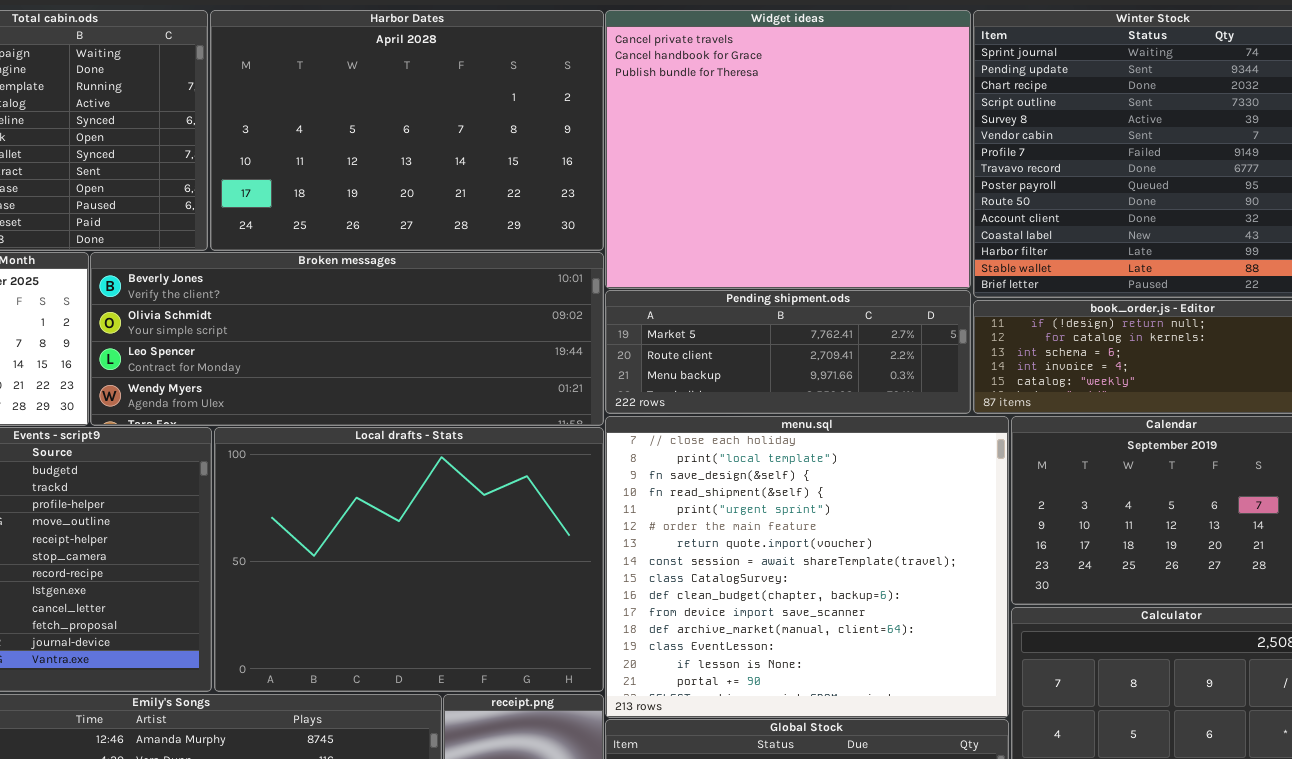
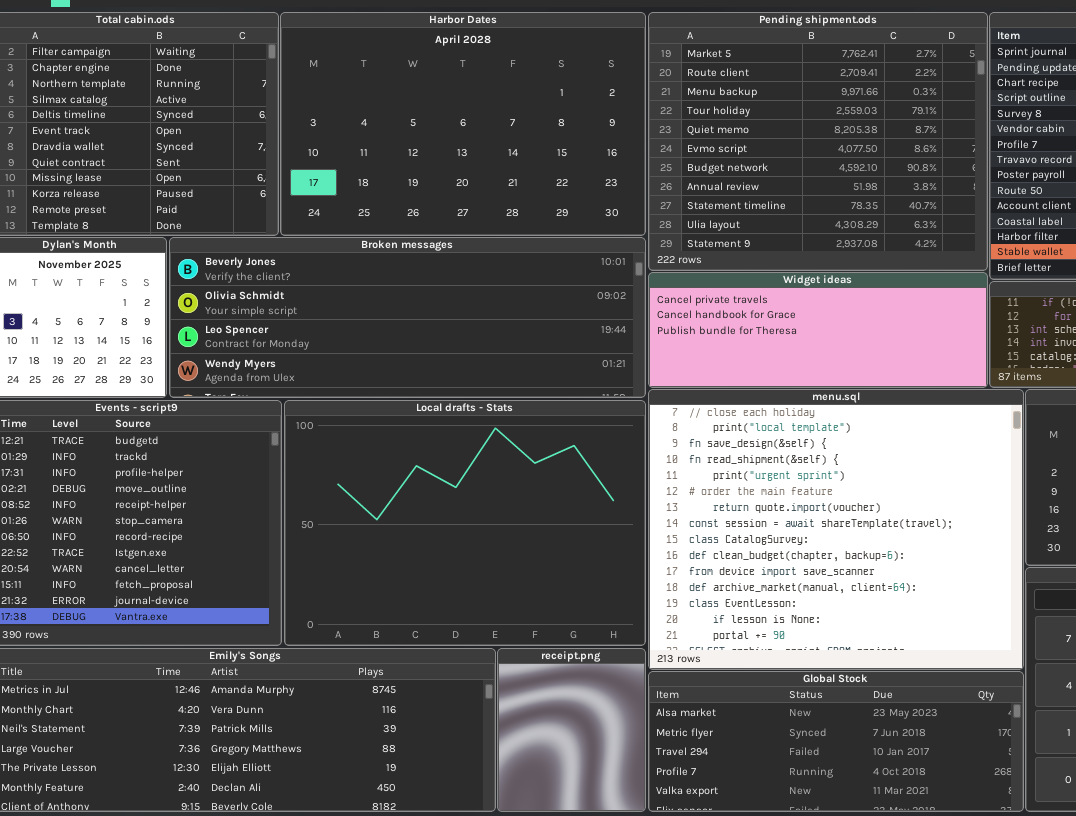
Widget ideas: [605,10,971,289] -> [648,272,988,388], moved, resized
Pending shipment.ods: [605,290,971,414] -> [648,12,988,271], moved, resized

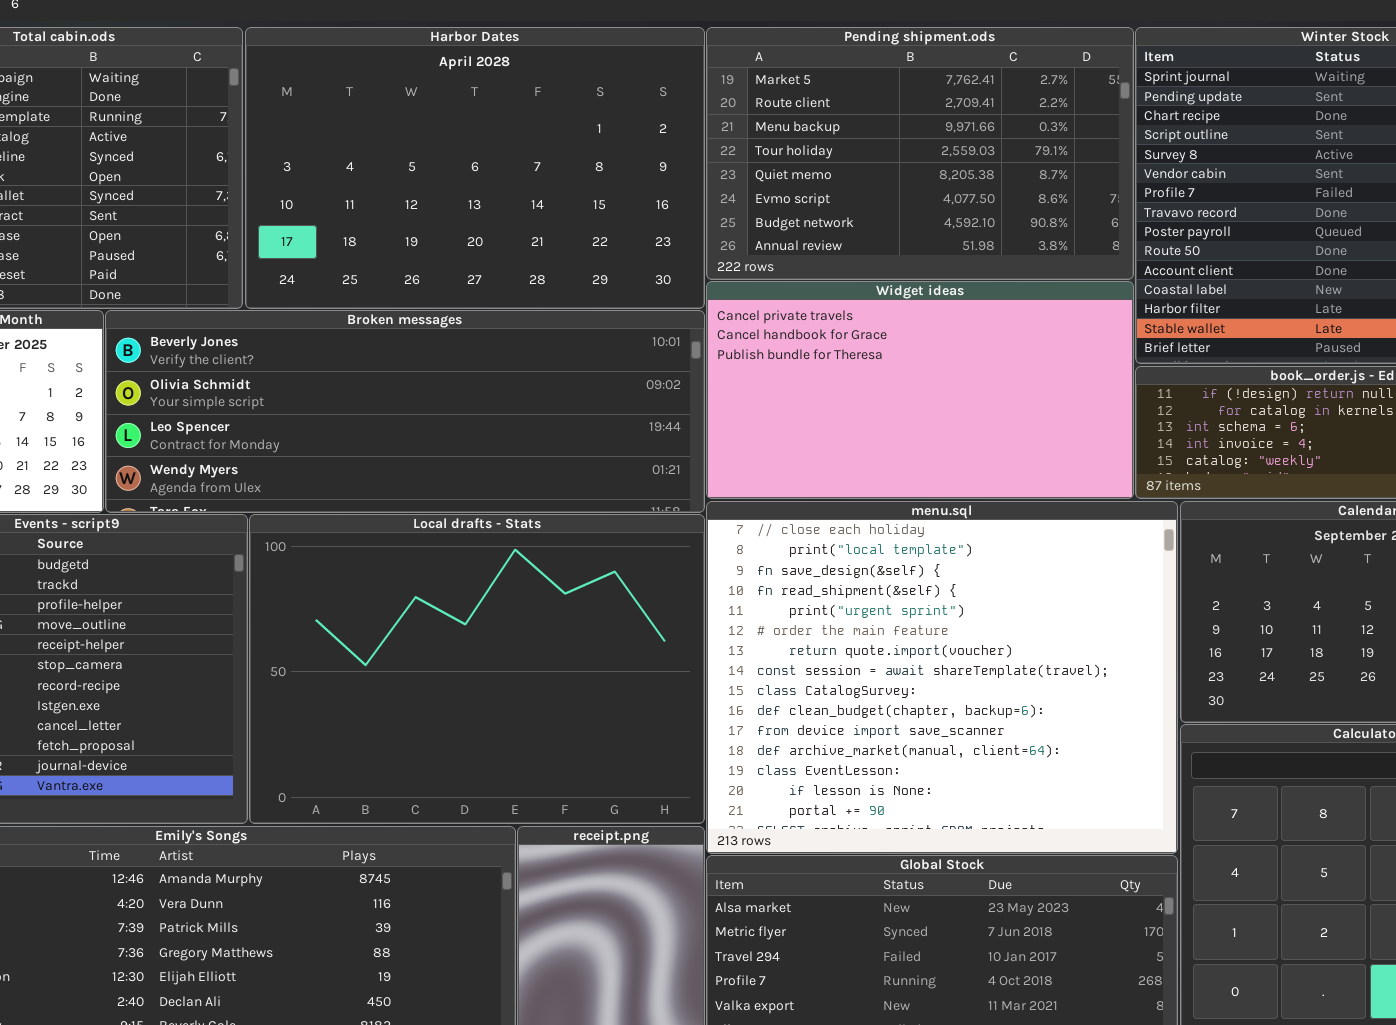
Pending shipment.ods: [648,12,988,271] -> [706,27,1134,280], resized
Widget ideas: [648,272,988,388] -> [706,281,1134,499], resized

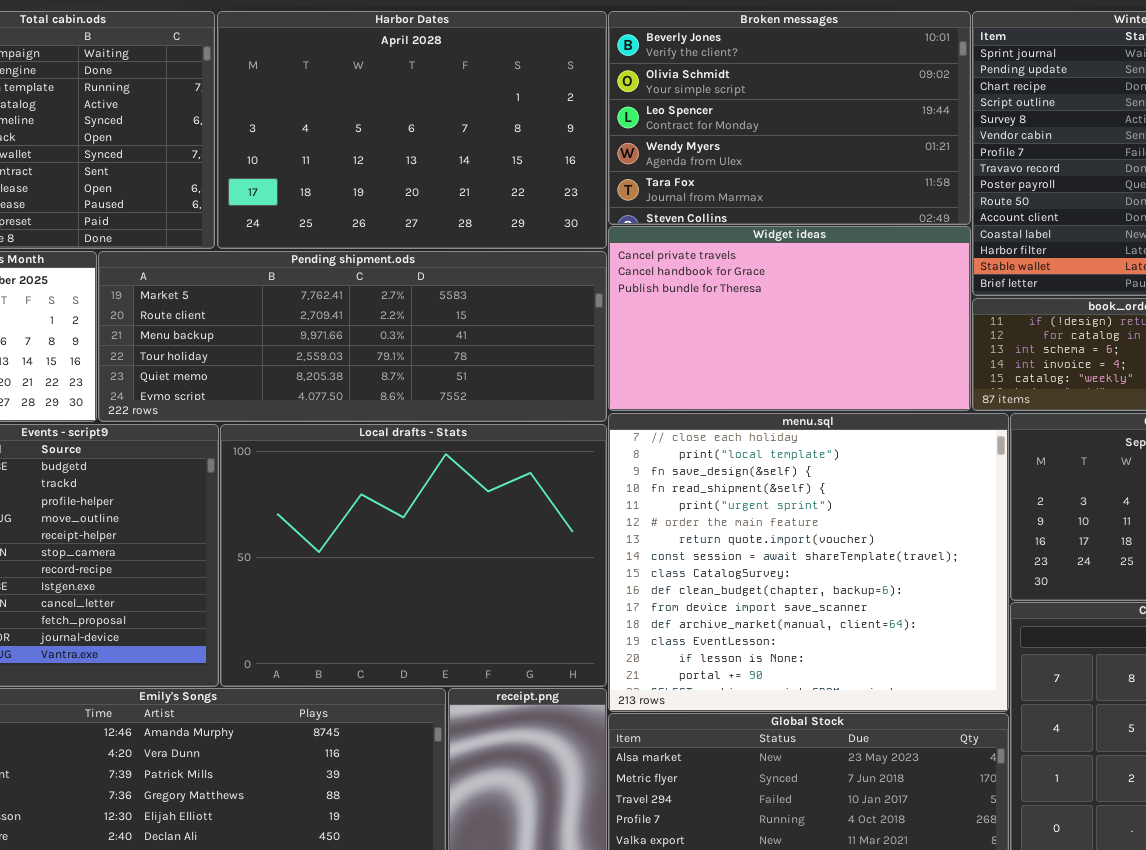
Pending shipment.ods: [706,27,1134,280] -> [98,251,607,422], moved, resized
Broken messages: [105,310,705,513] -> [608,11,971,225], moved, resized

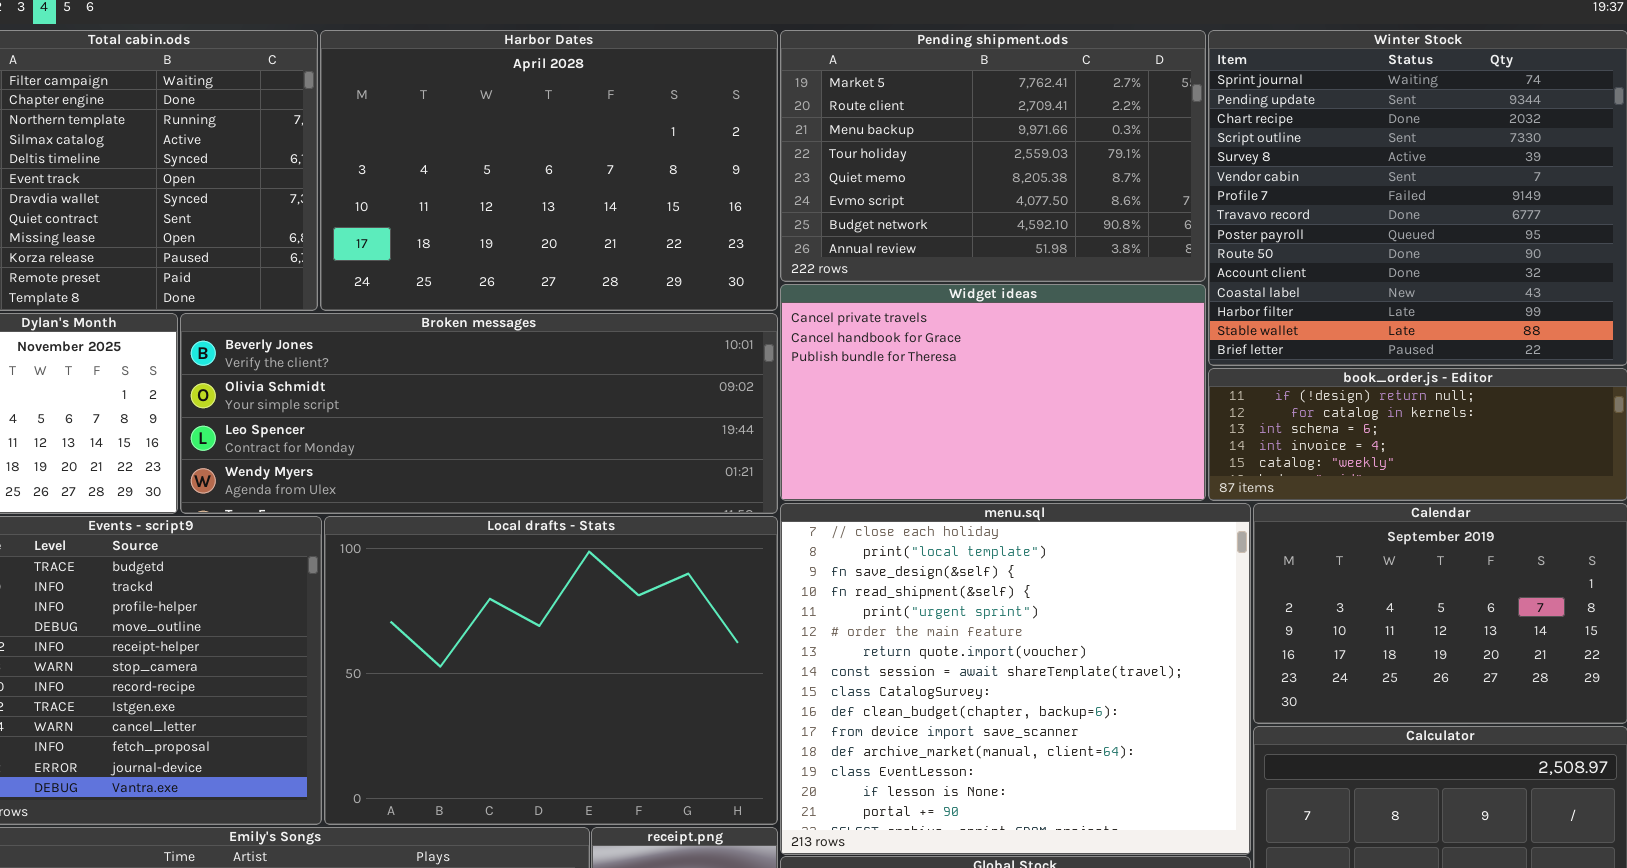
Broken messages: [608,11,971,225] -> [180,313,778,514], moved, resized
Pending shipment.ods: [98,251,607,422] -> [780,30,1206,282], moved, resized

